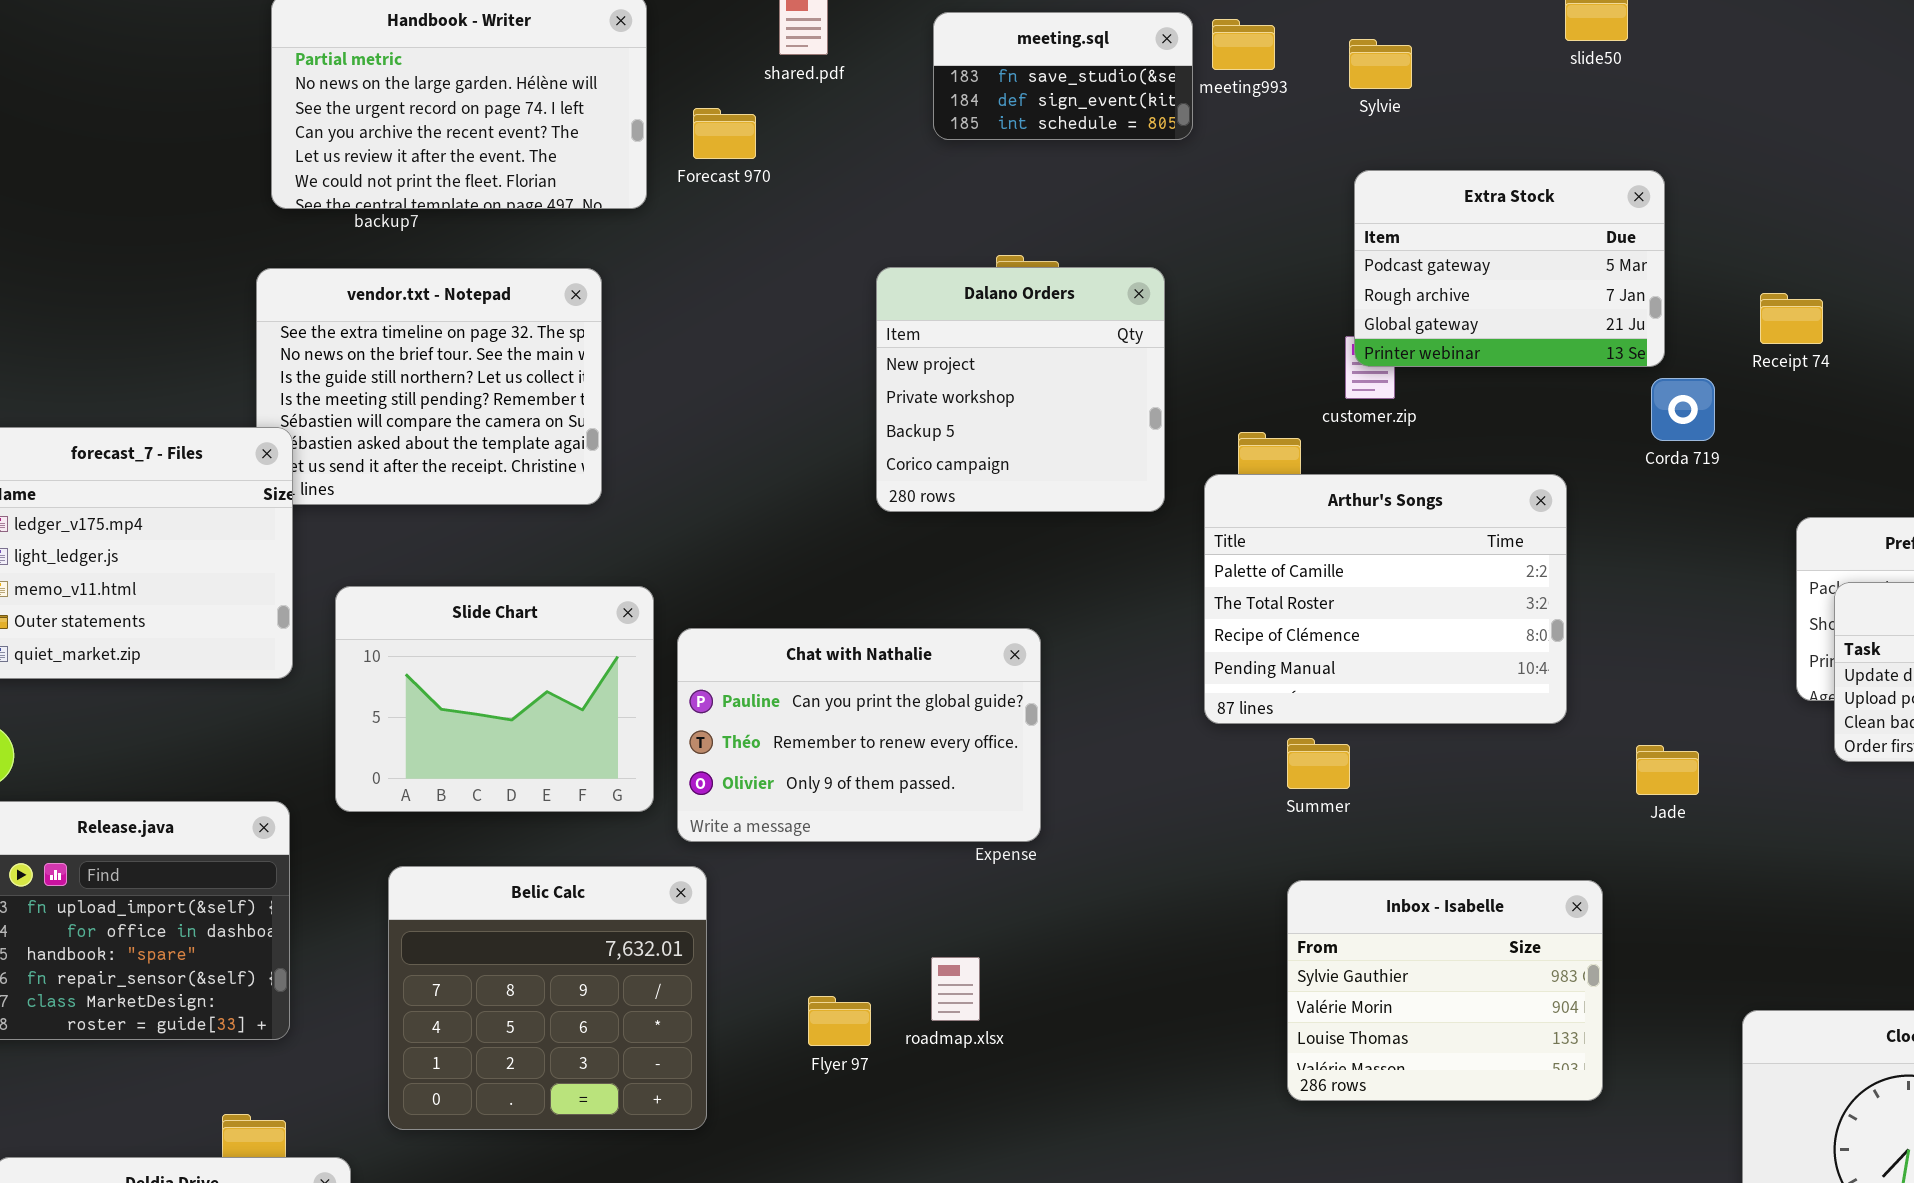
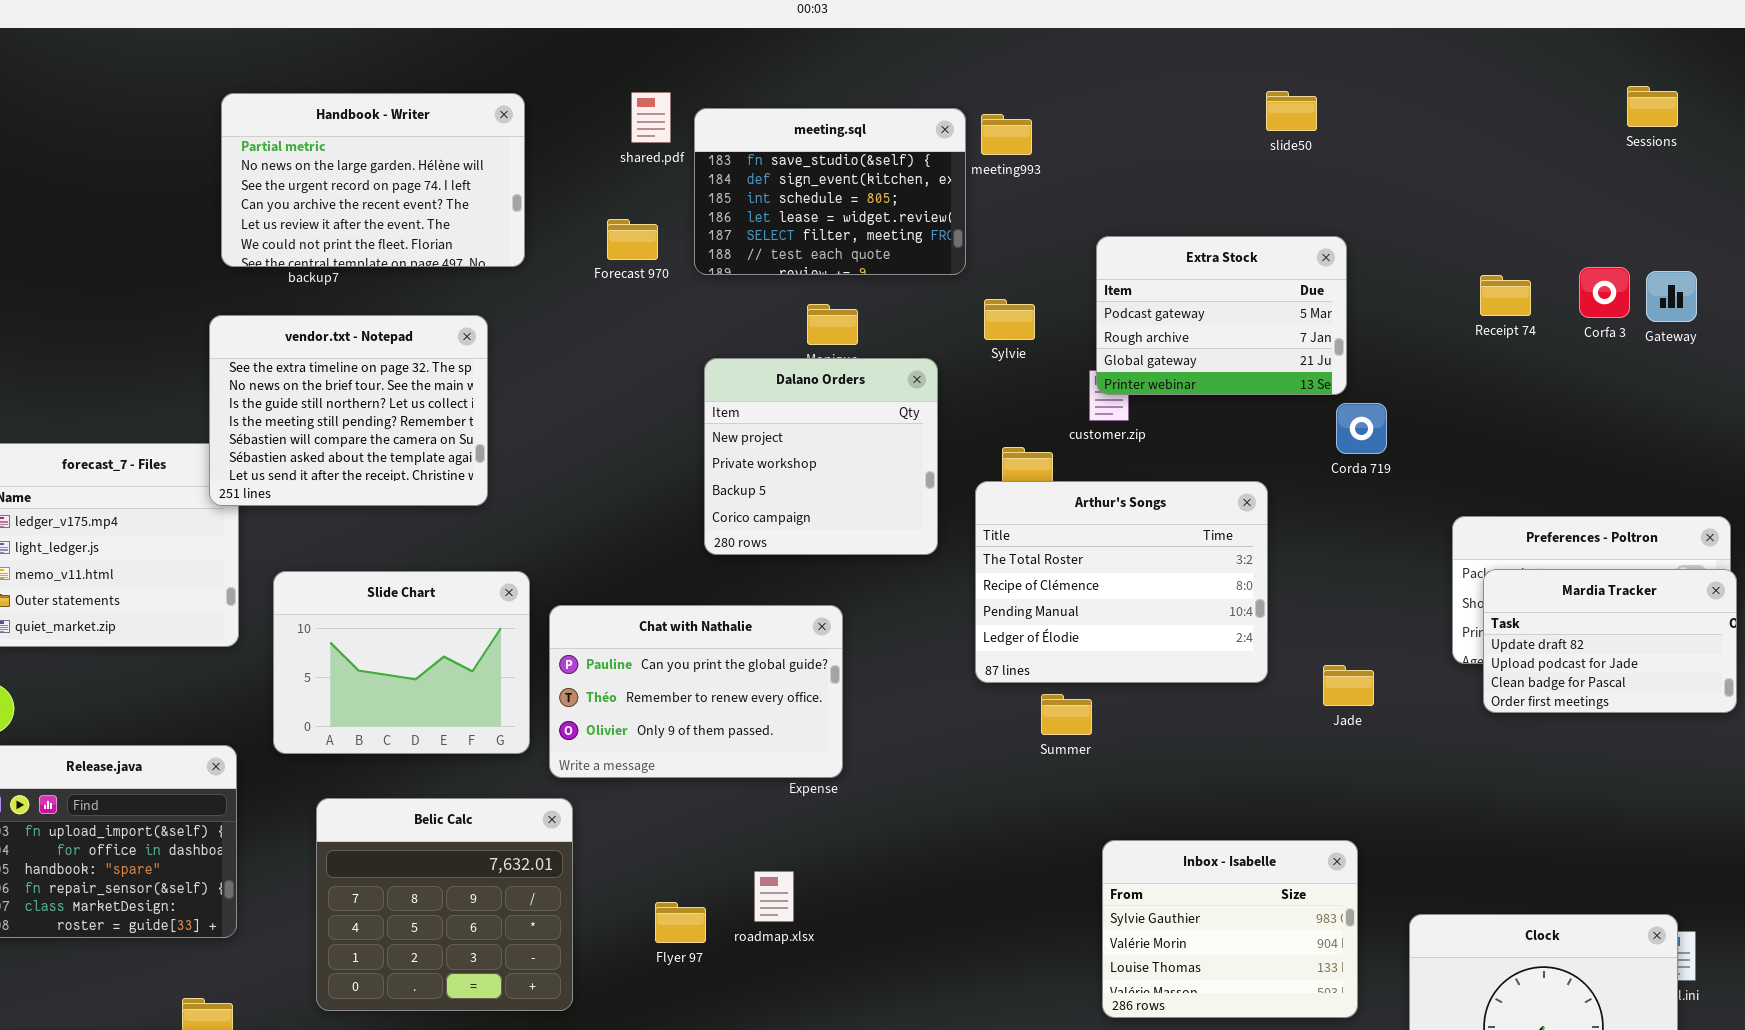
meeting.sql: [933,12,1193,140] -> [694,108,966,275], resized
Sylvie: [1349,39,1412,89] -> [984,299,1035,340], moved
Forecast 970: [693,108,756,159] -> [607,219,658,260], moved
Dalano Orders: [876,267,1165,512] -> [704,358,938,555], moved
vendor.txt - Notepad: [256,268,602,505] -> [209,315,488,506], raised
Receipt 74: [1760,293,1823,344] -> [1480,275,1531,316], moved
Arthur's Songs: [1204,474,1567,724] -> [975,481,1268,683], scrolled down 1 row
Jade: [1636,745,1699,795] -> [1323,665,1374,706], moved
Inbox - Isabelle: [1287,880,1603,1101] -> [1102,840,1358,1018], moved

